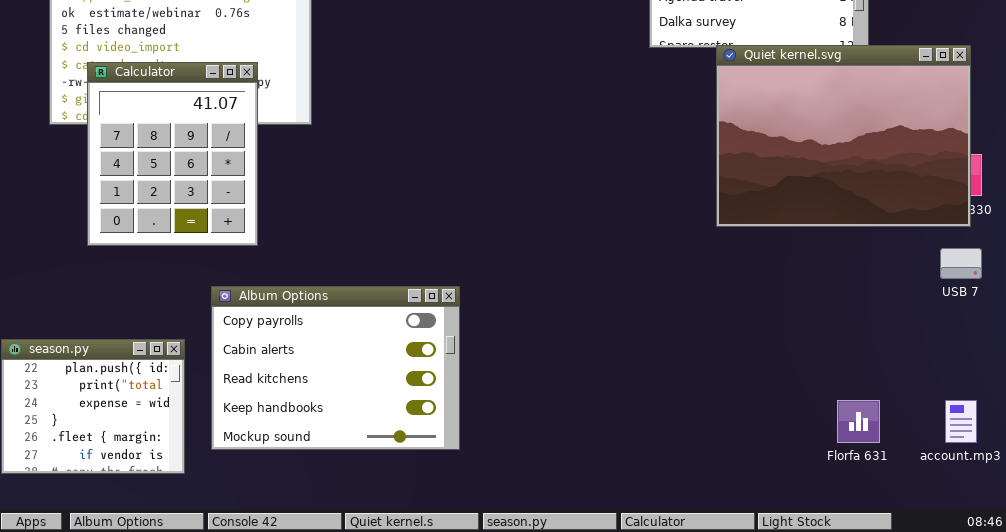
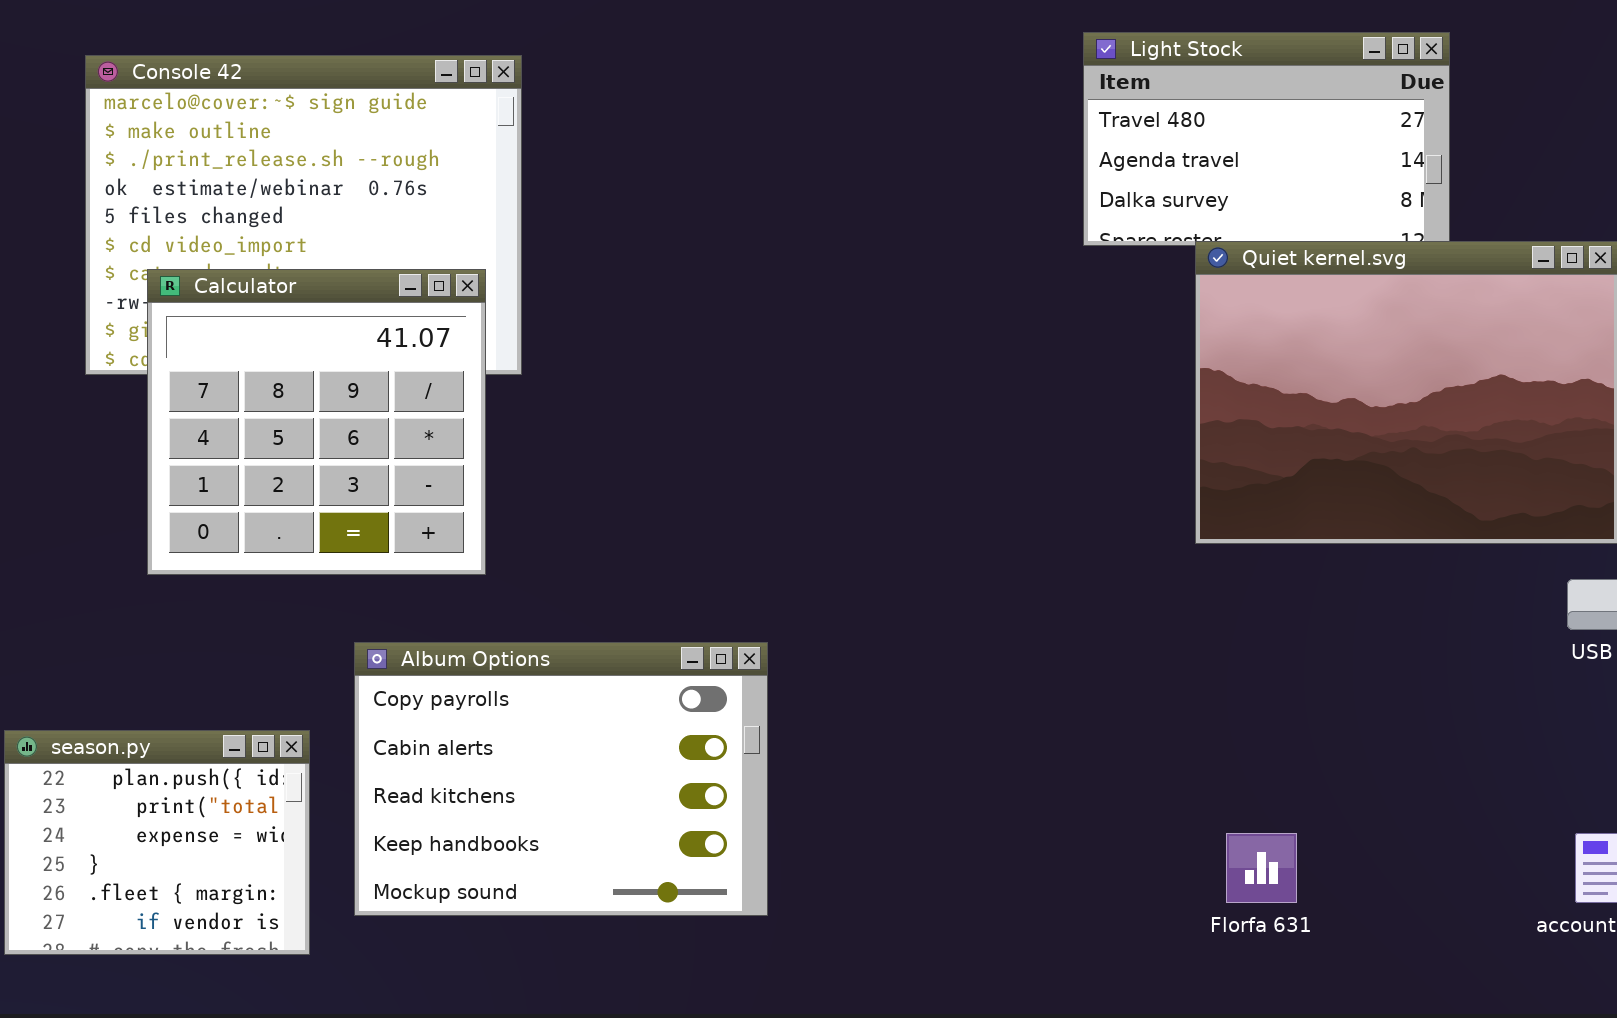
Calculator: [87,62,258,246] -> [147,269,486,575], resized
Florfa 631: [837,400,880,443] -> [1226,833,1297,903], moved

